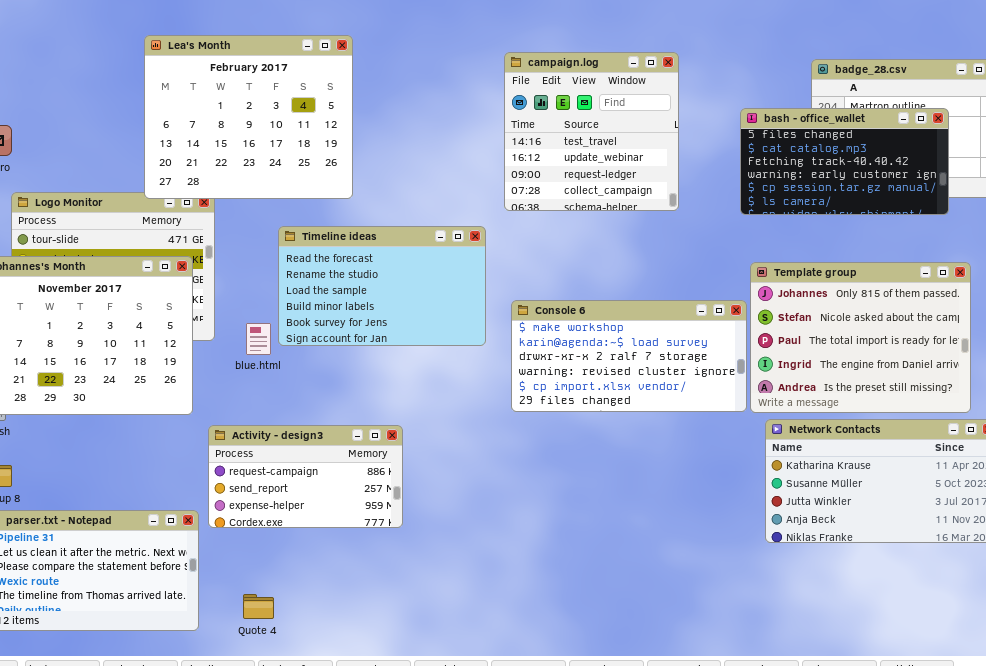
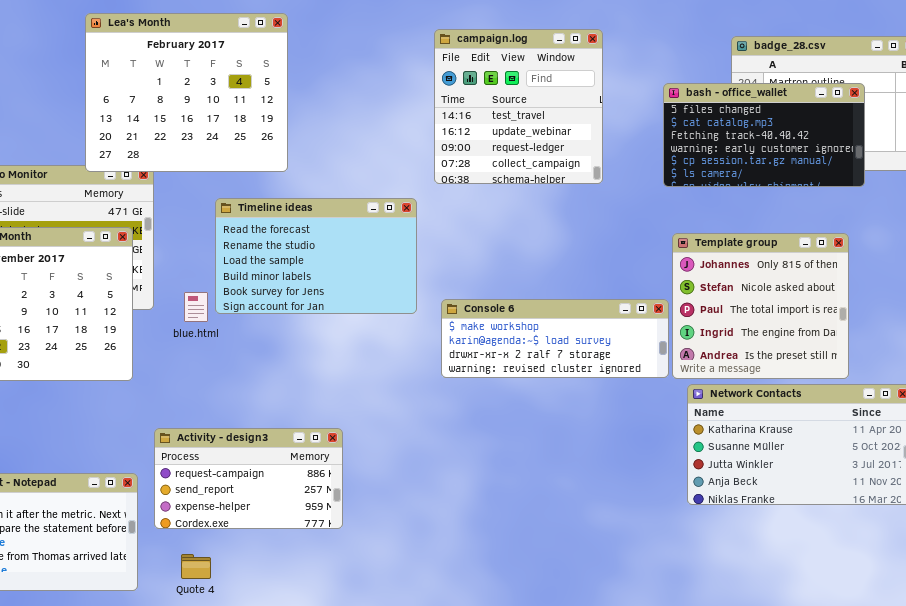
Template group: [750,262,971,413] -> [672,233,849,379], resized
Console 6: [511,300,747,412] -> [441,299,669,378], resized
Activity - design3: [208,425,403,528] -> [154,428,343,529], moved

